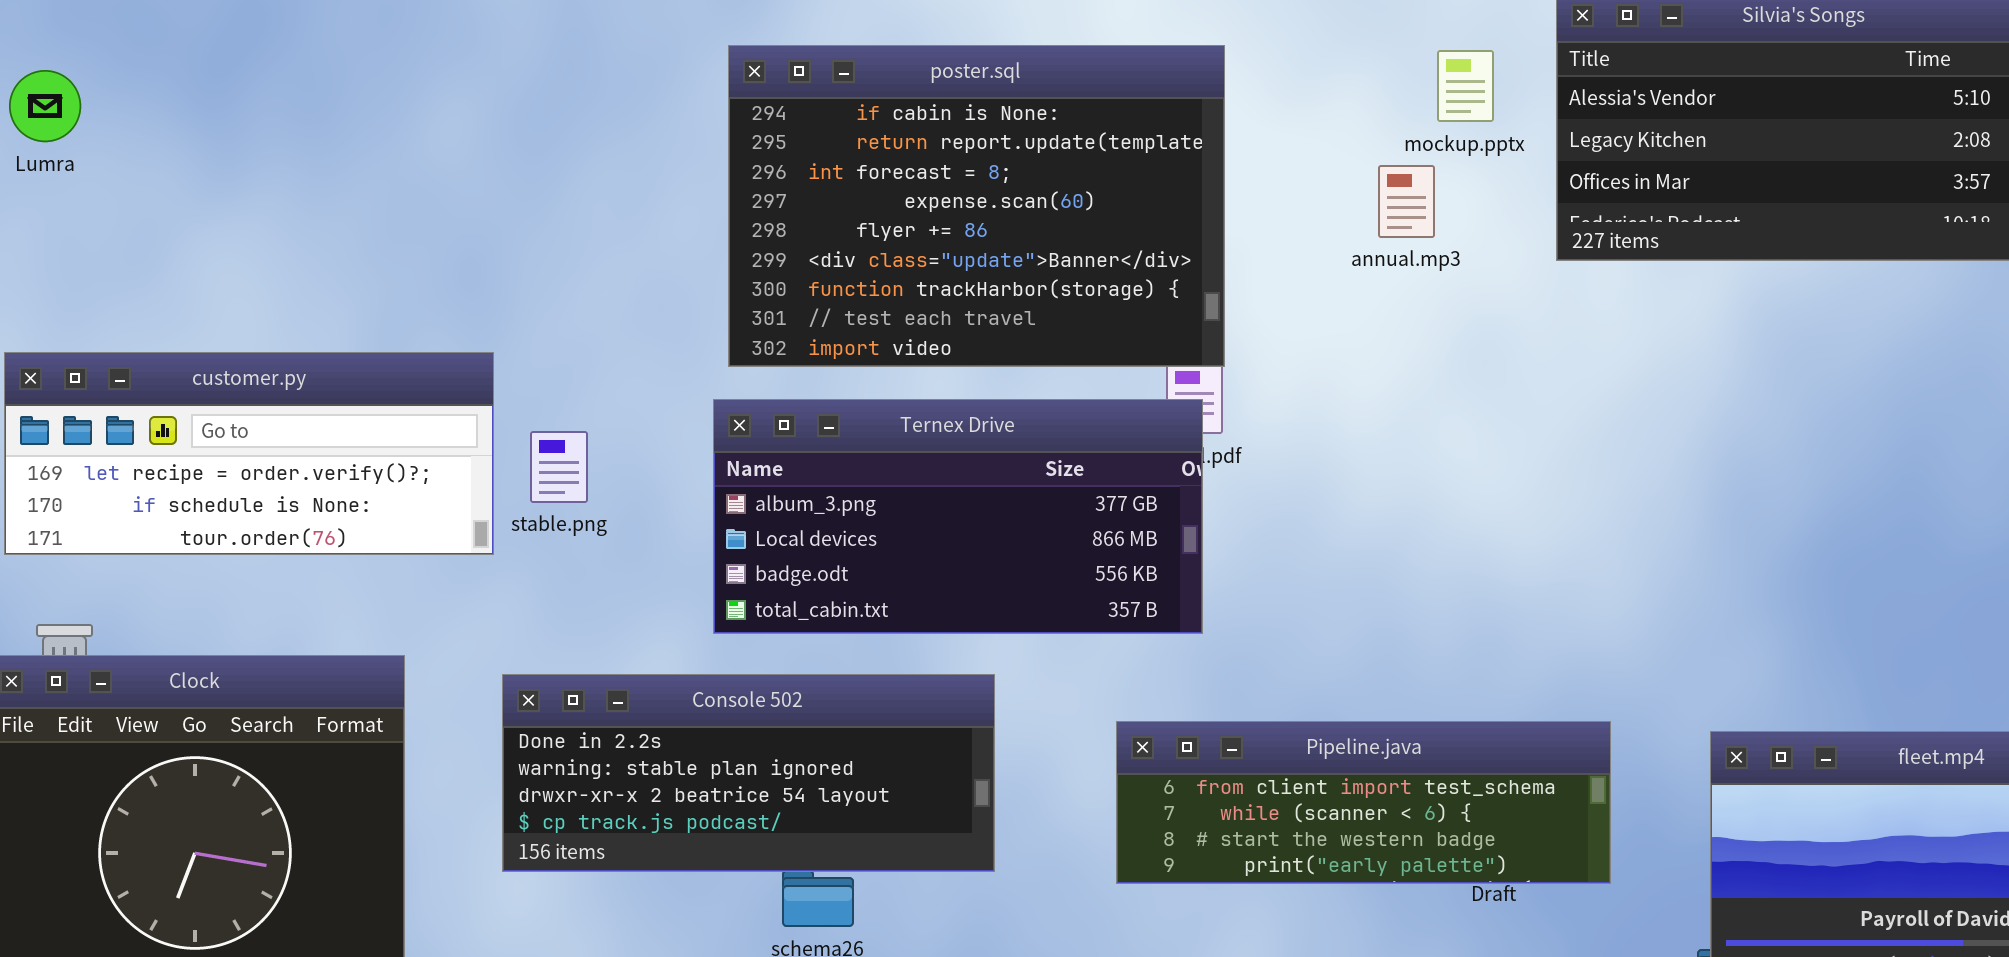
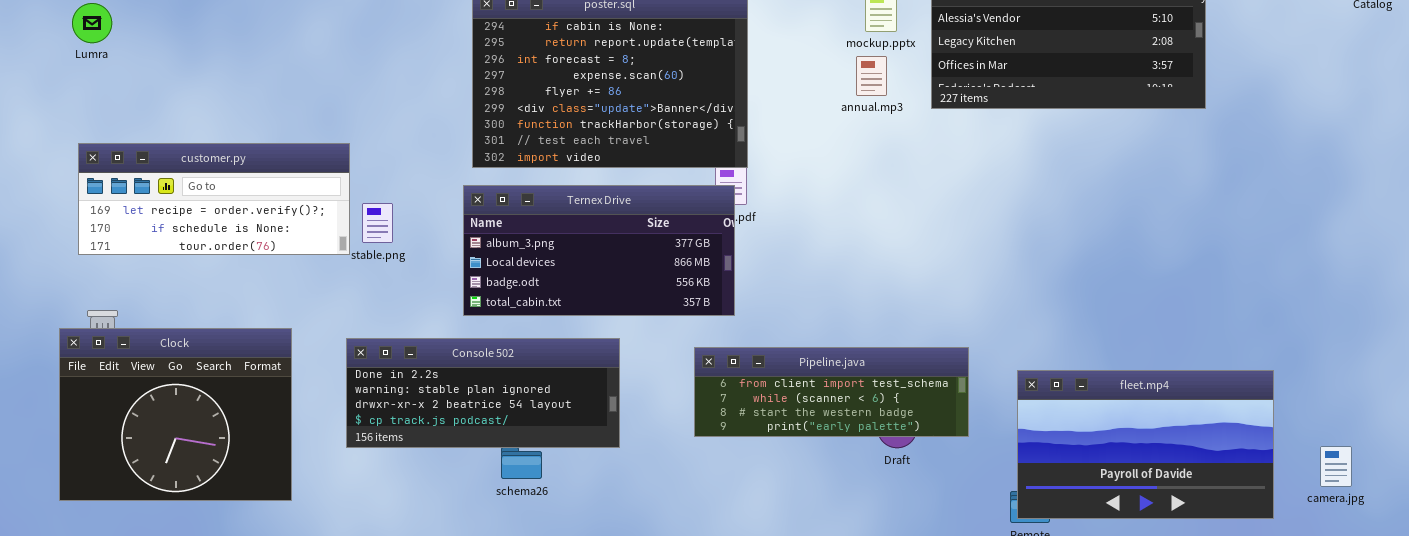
annual.mp3: [1378,165,1435,238] -> [856,56,887,96], moved
customer.py: [4,352,494,555] -> [78,143,350,255], moved
Pipeline.java: [1116,721,1611,884] -> [694,347,969,437], moved

